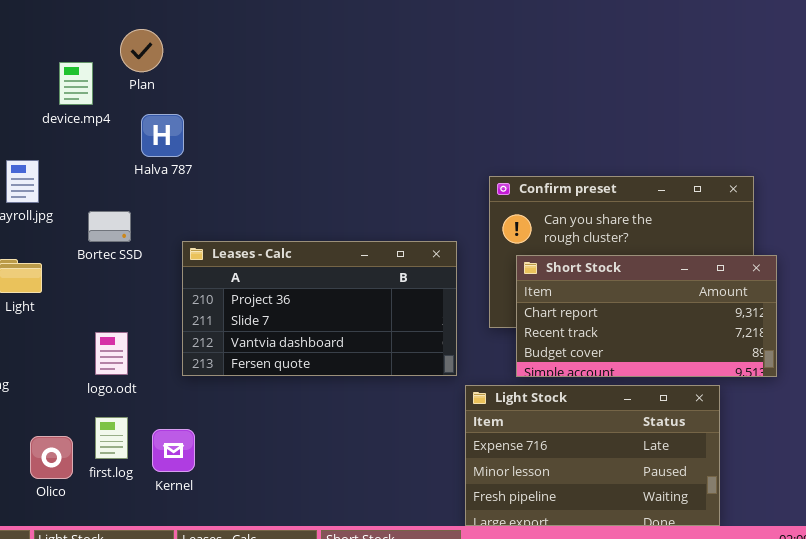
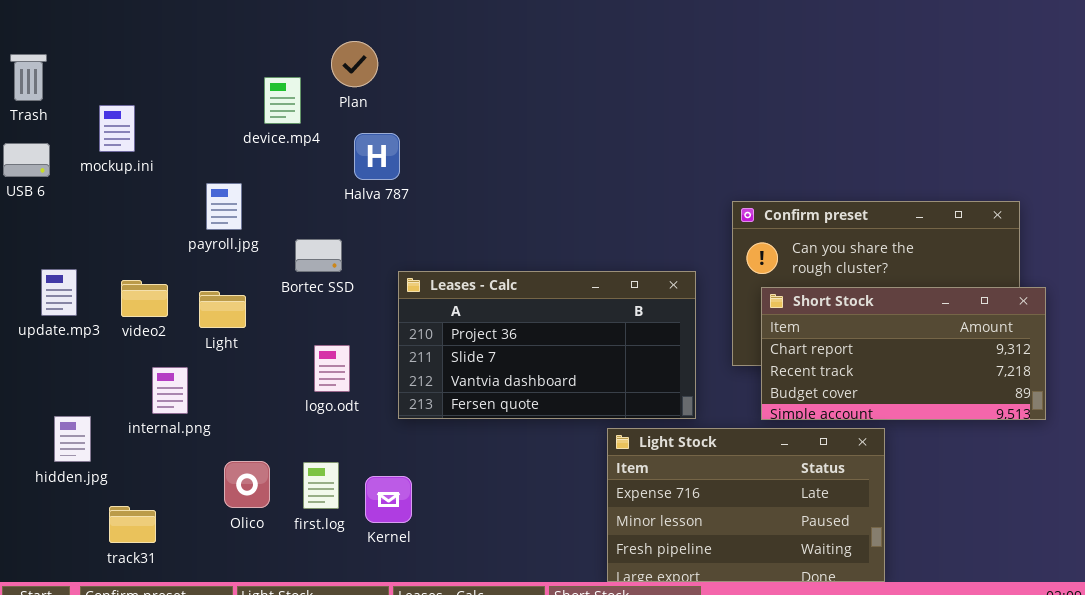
logo.odt: [95,332,128,375] -> [314,345,350,392], moved
Light Stock: [465,385,720,526] -> [607,428,885,582], moved
Olico: [30,436,73,479] -> [224,461,270,508], moved

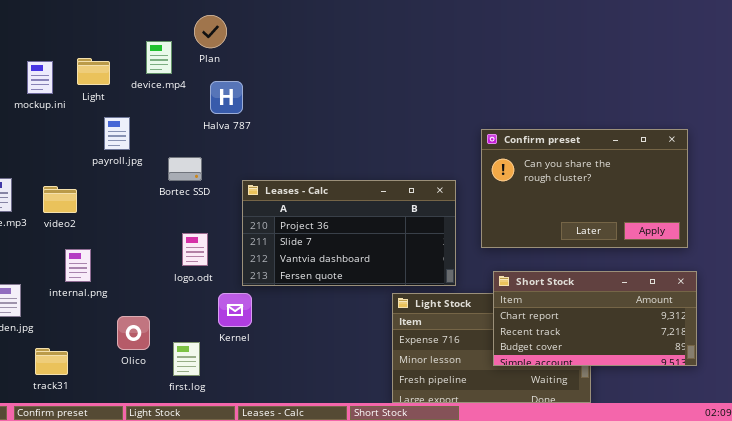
Short Stock: [761,287,1046,420] -> [493,271,697,366], moved
Light: [199,291,246,328] -> [77,58,110,85], moved
first.log: [303,462,339,509] -> [173,342,200,376], moved
Kernel: [365,476,412,523] -> [218,293,252,327], moved

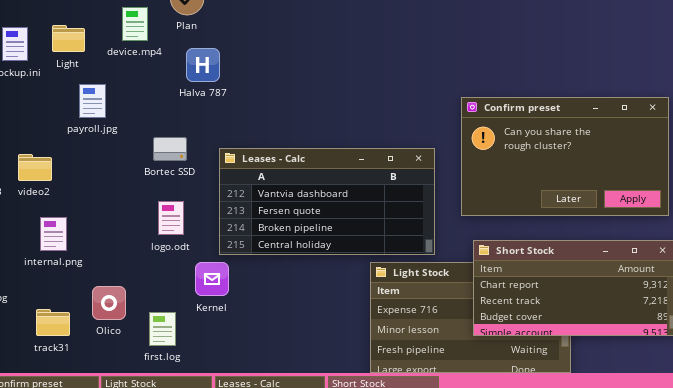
Bortec SSD: [168,157,202,181] -> [153,137,187,161], moved
Leases - Calc: [242,180,456,286] -> [219,148,435,255], scrolled down 2 rows
track31: [35,348,68,375] -> [36,309,70,336], moved

